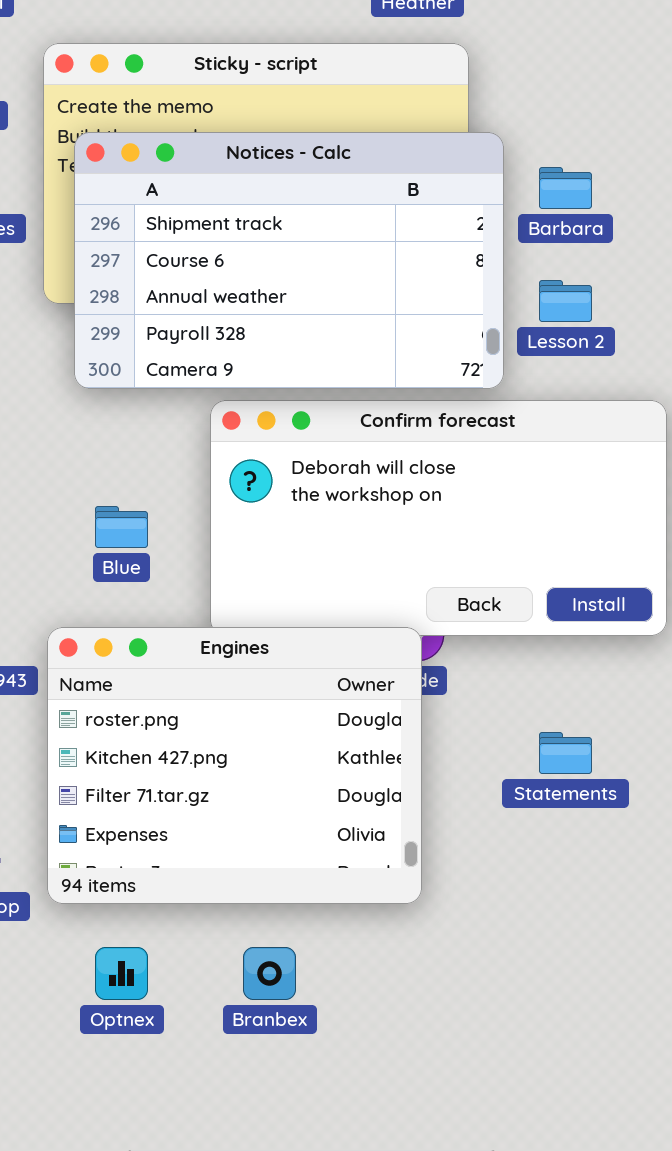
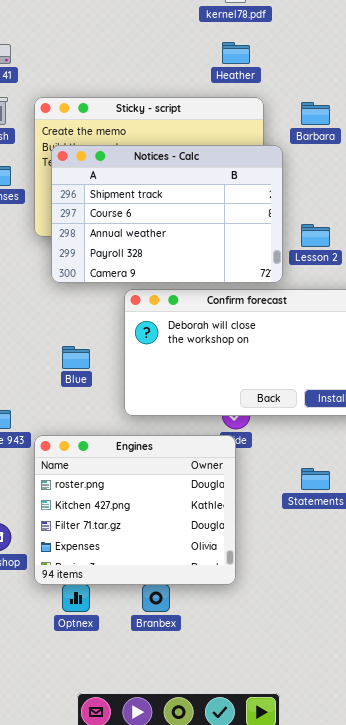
Barbara: [539,167,592,209] -> [301,102,330,125], moved
Engines: [47,627,422,904] -> [34,435,236,585], moved

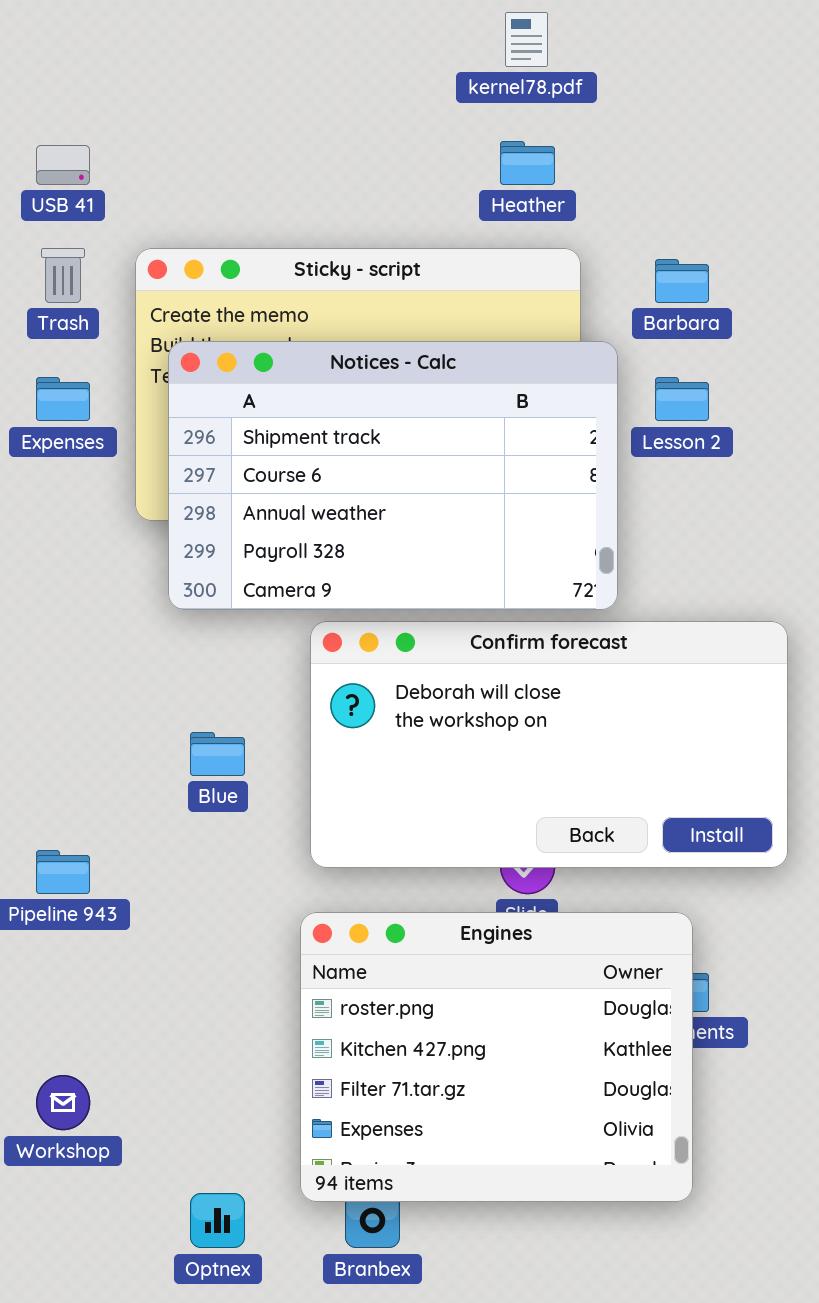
Lesson 2: [301,224,330,247] -> [655,377,709,421], moved
Engines: [34,435,236,585] -> [300,912,693,1202], moved

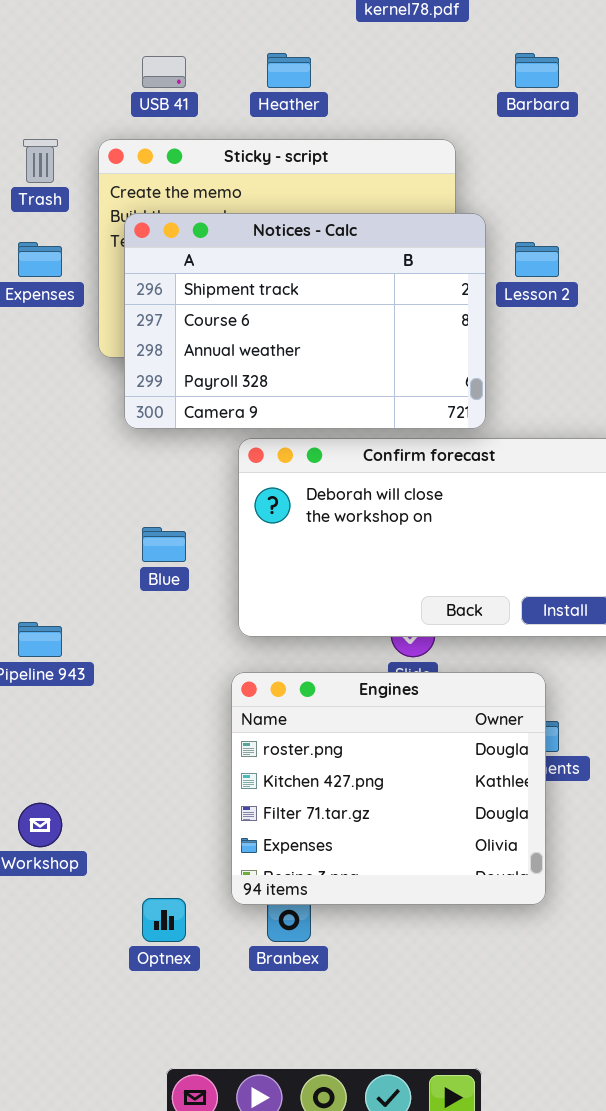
Heather: [500,141,555,185] -> [267,53,311,88], moved
USB 41: [36,145,90,185] -> [142,56,186,88], moved
Barbara: [655,259,709,303] -> [515,53,559,88], moved

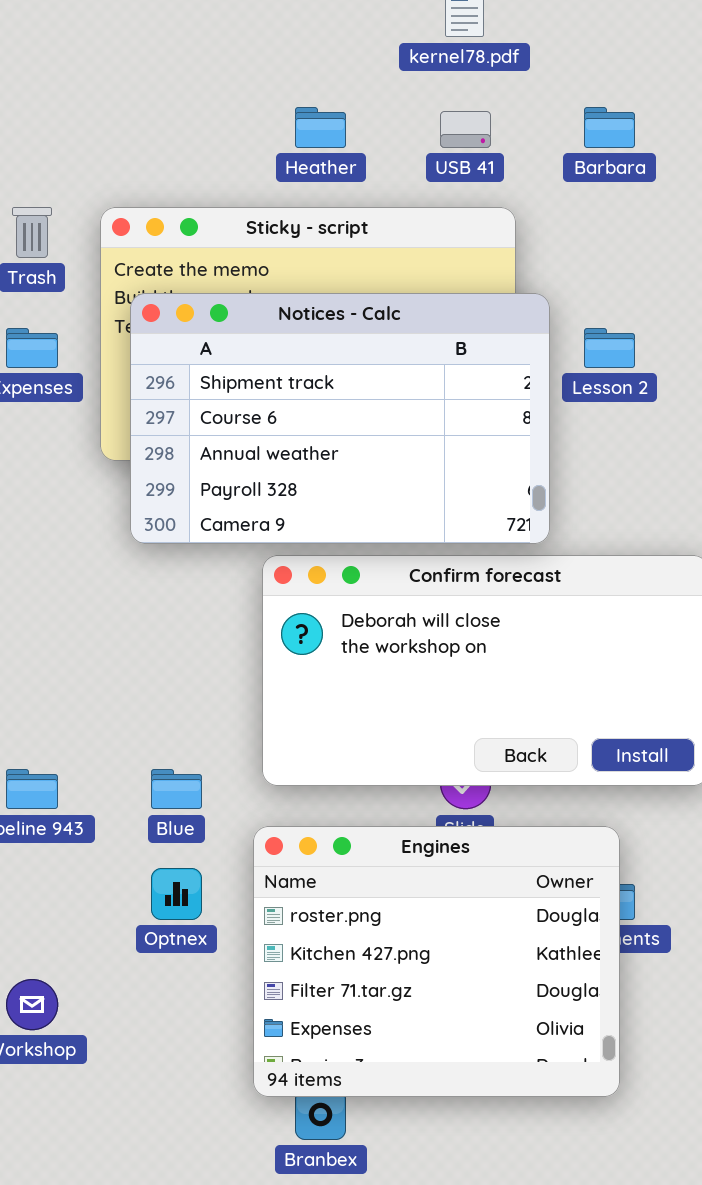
USB 41: [142,56,186,88] -> [440,111,491,148], moved
Blue: [142,527,186,562] -> [151,769,202,809], moved
Optnex: [142,898,186,942] -> [151,868,202,920], moved

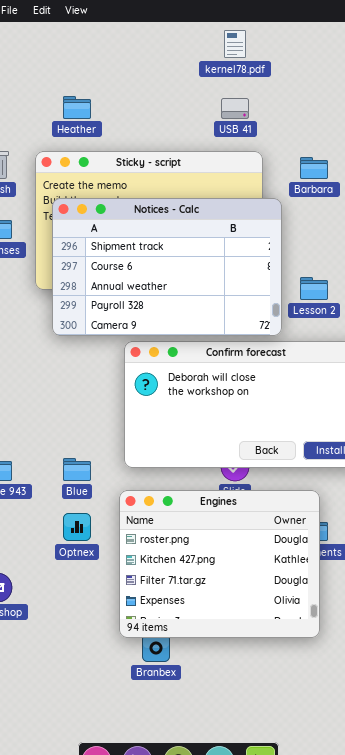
Heather: [295,107,346,148] -> [63,96,91,119], moved
Barbara: [584,107,635,148] -> [300,157,328,179], moved
Lesson 2: [584,328,635,368] -> [300,277,328,300], moved

